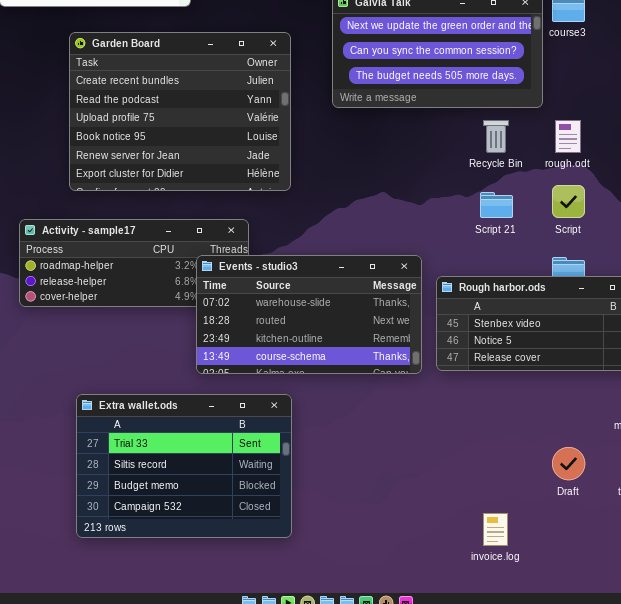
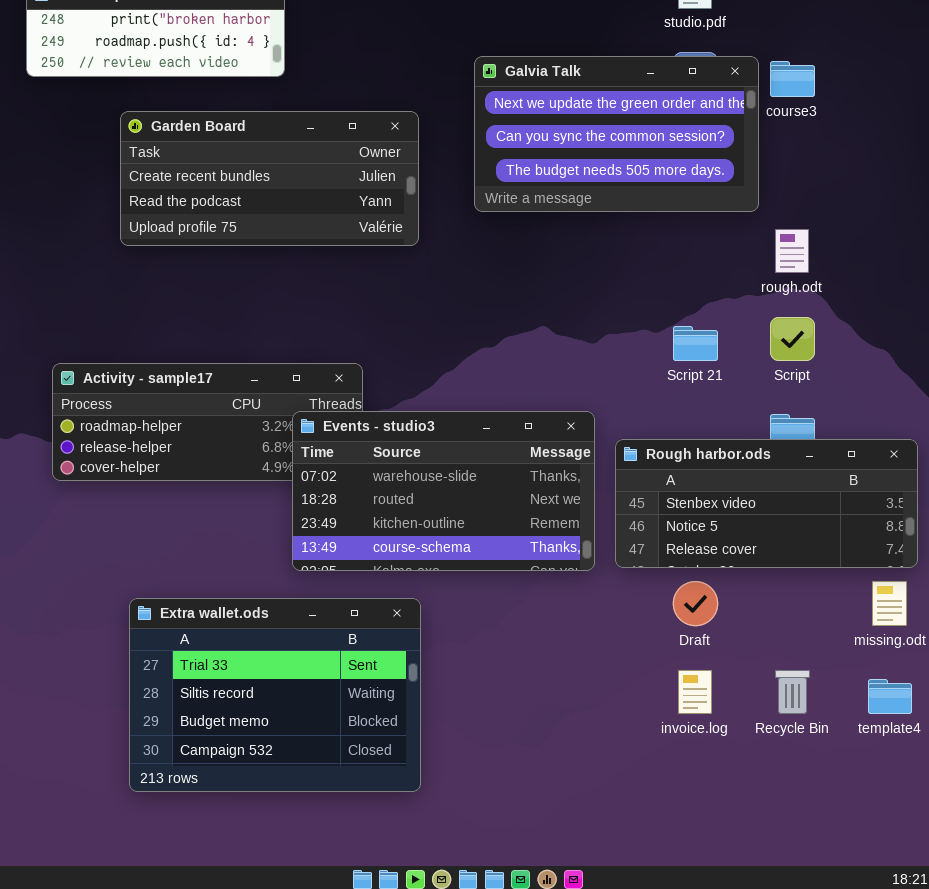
Garden Board: [69,32,291,191] -> [120,111,419,246], resized
Recycle Bin: [483,120,509,153] -> [775,670,810,714], moved
Draft: [552,447,585,480] -> [673,581,718,626], moved
invoice.log: [483,513,508,546] -> [678,670,712,714], moved

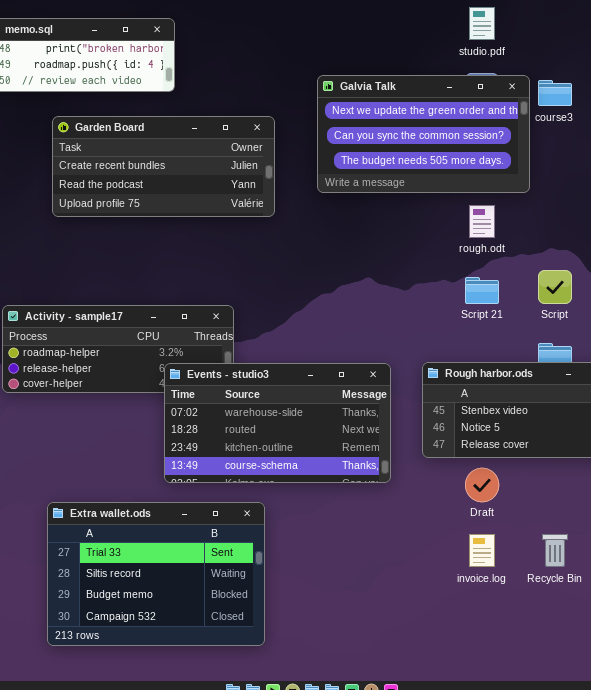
rough.odt: [775,229,809,273] -> [469,205,495,238], moved
Events - studio3: [292,411,595,571] -> [164,363,391,483], moved
Extra wallet.ods: [129,598,421,792] -> [47,502,265,646], moved

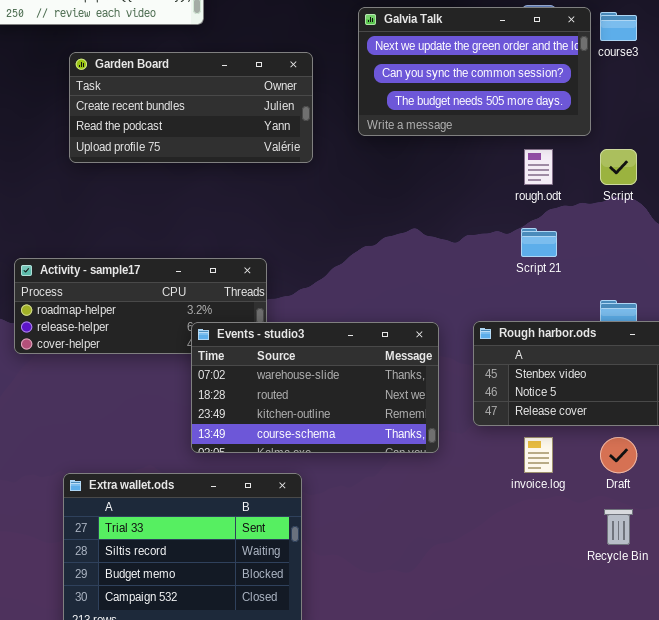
Script: [538,270,572,304] -> [600,149,637,185], moved
Draft: [465,468,499,502] -> [600,437,637,473], moved
invoice.log: [469,534,495,567] -> [524,437,553,473], moved

